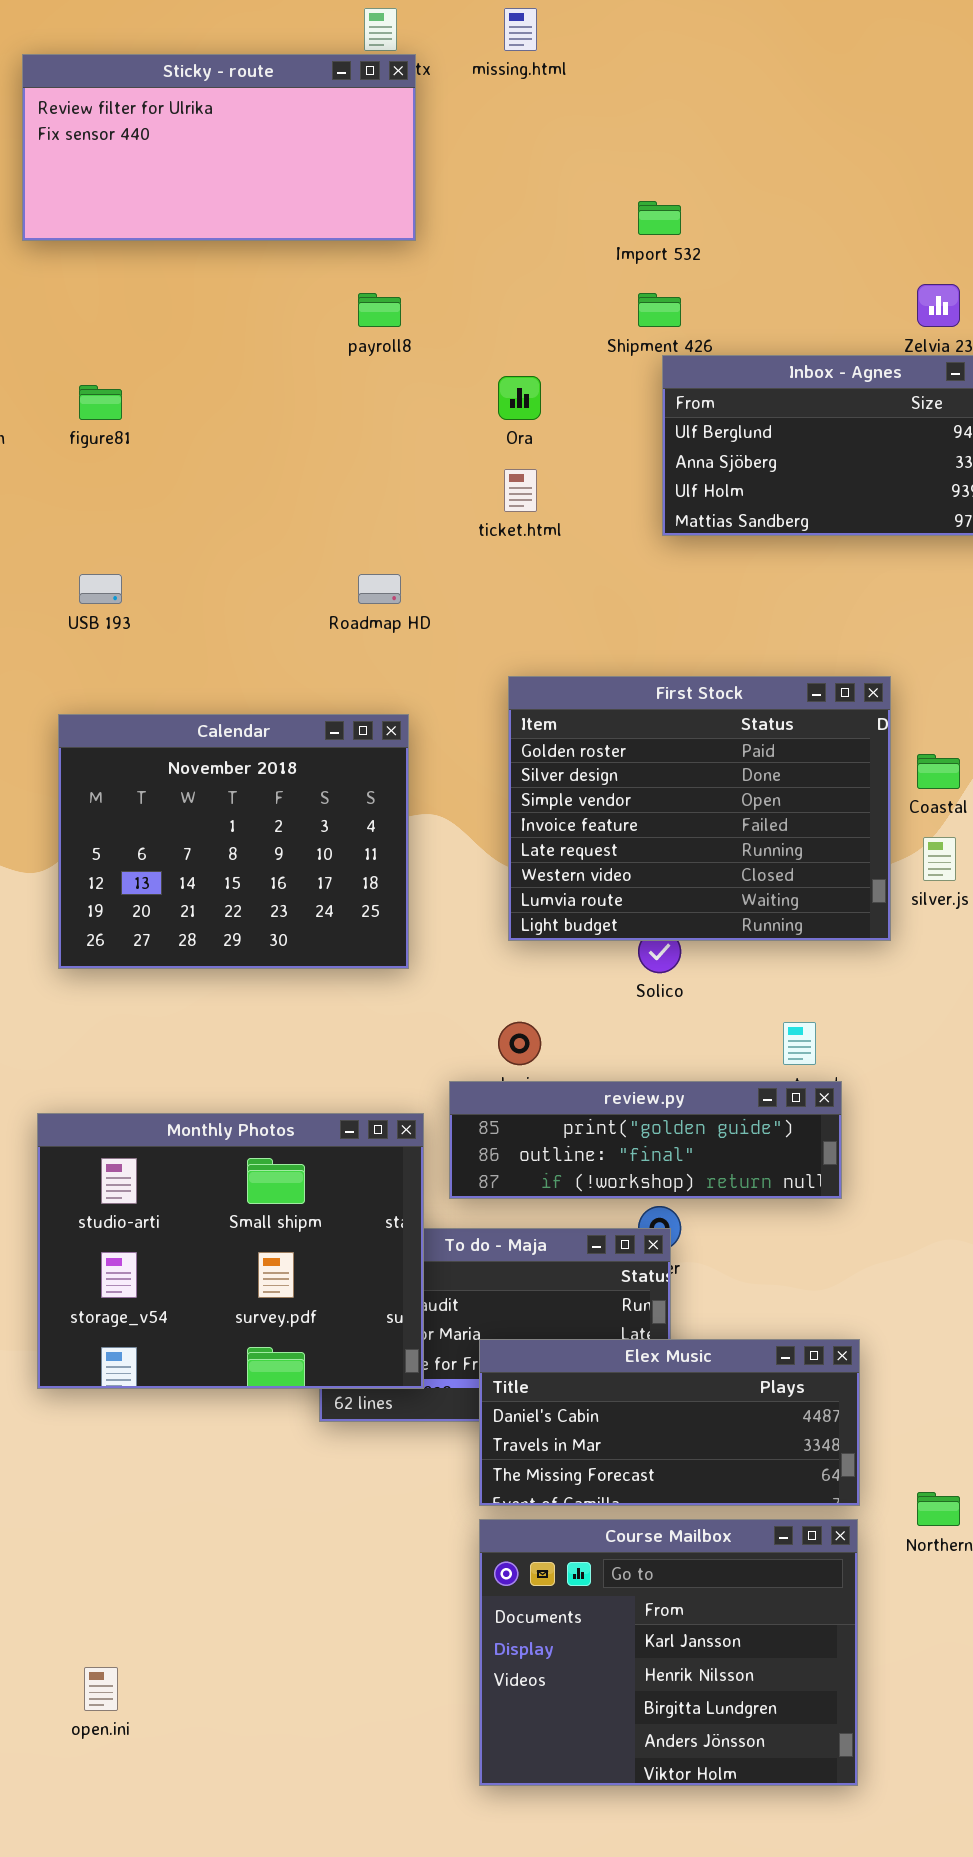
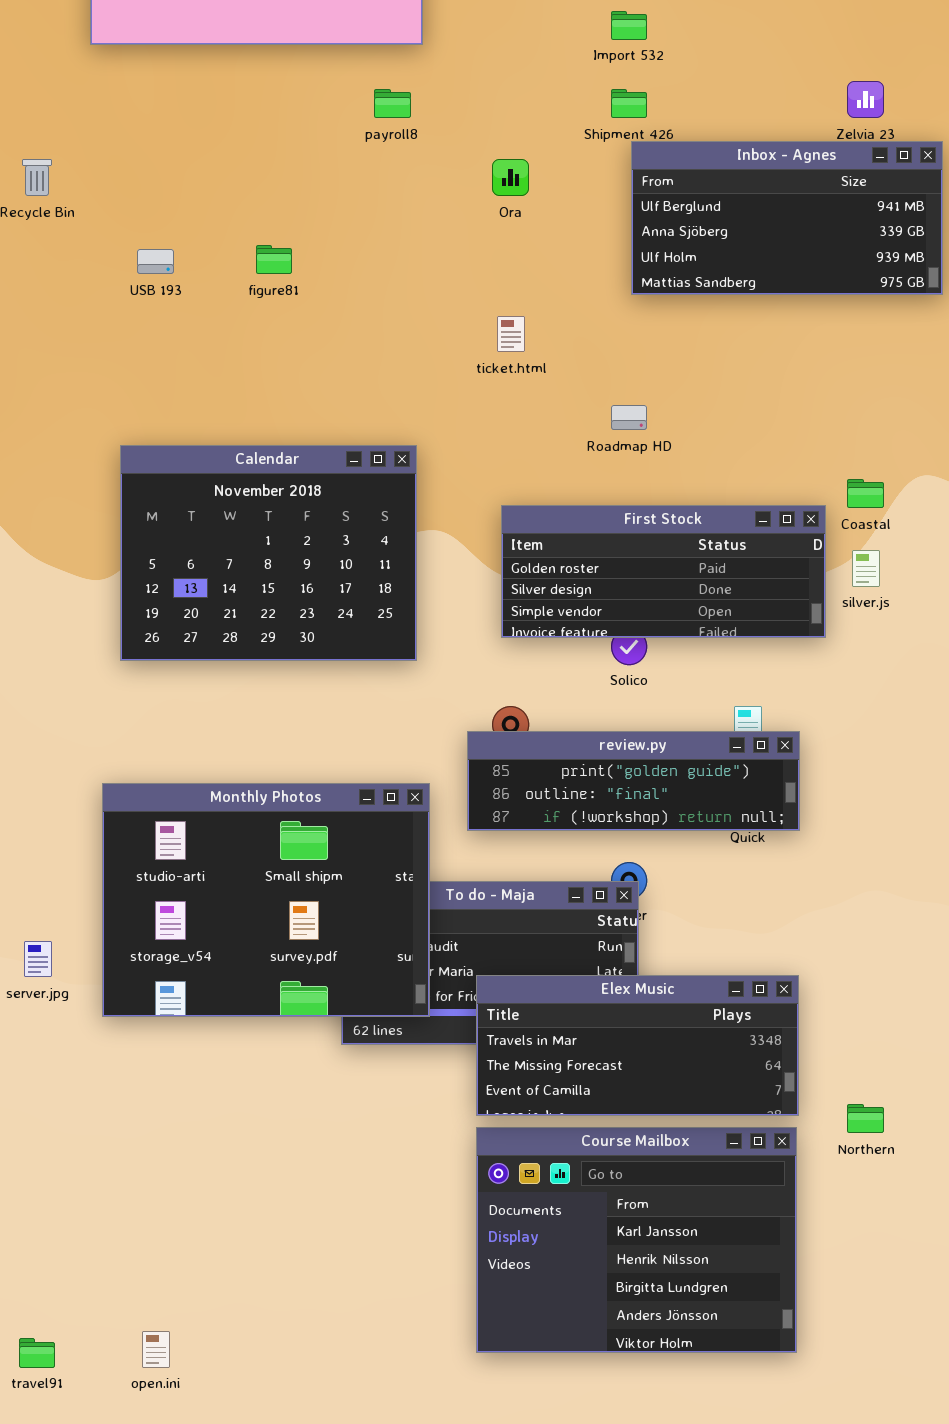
figure81: [79,385,122,420] -> [256,245,292,274], moved
ticket.html: [504,469,537,512] -> [497,316,525,352], moved
USB 193: [79,574,122,604] -> [137,249,174,274], moved
Roadmap HD: [358,574,401,604] -> [611,405,647,430], moved
First Stock: [508,676,891,941] -> [501,505,826,638], resized
review.py: [449,1081,842,1199] -> [467,731,800,831], moved
Elex Music: [479,1339,860,1506] -> [476,975,799,1116], scrolled down 1 row
open.ini: [84,1667,118,1711] -> [142,1331,170,1368], moved

